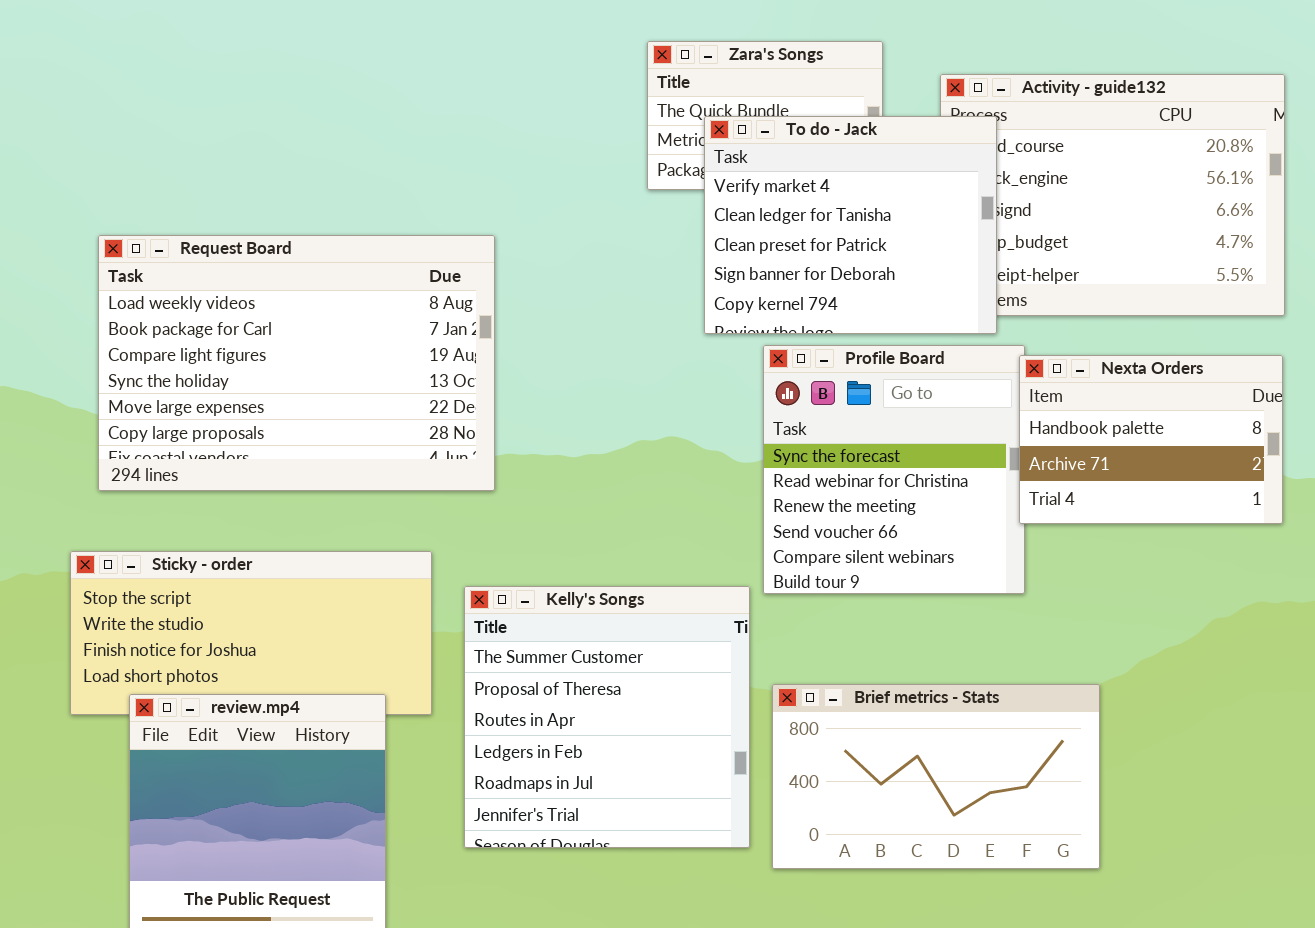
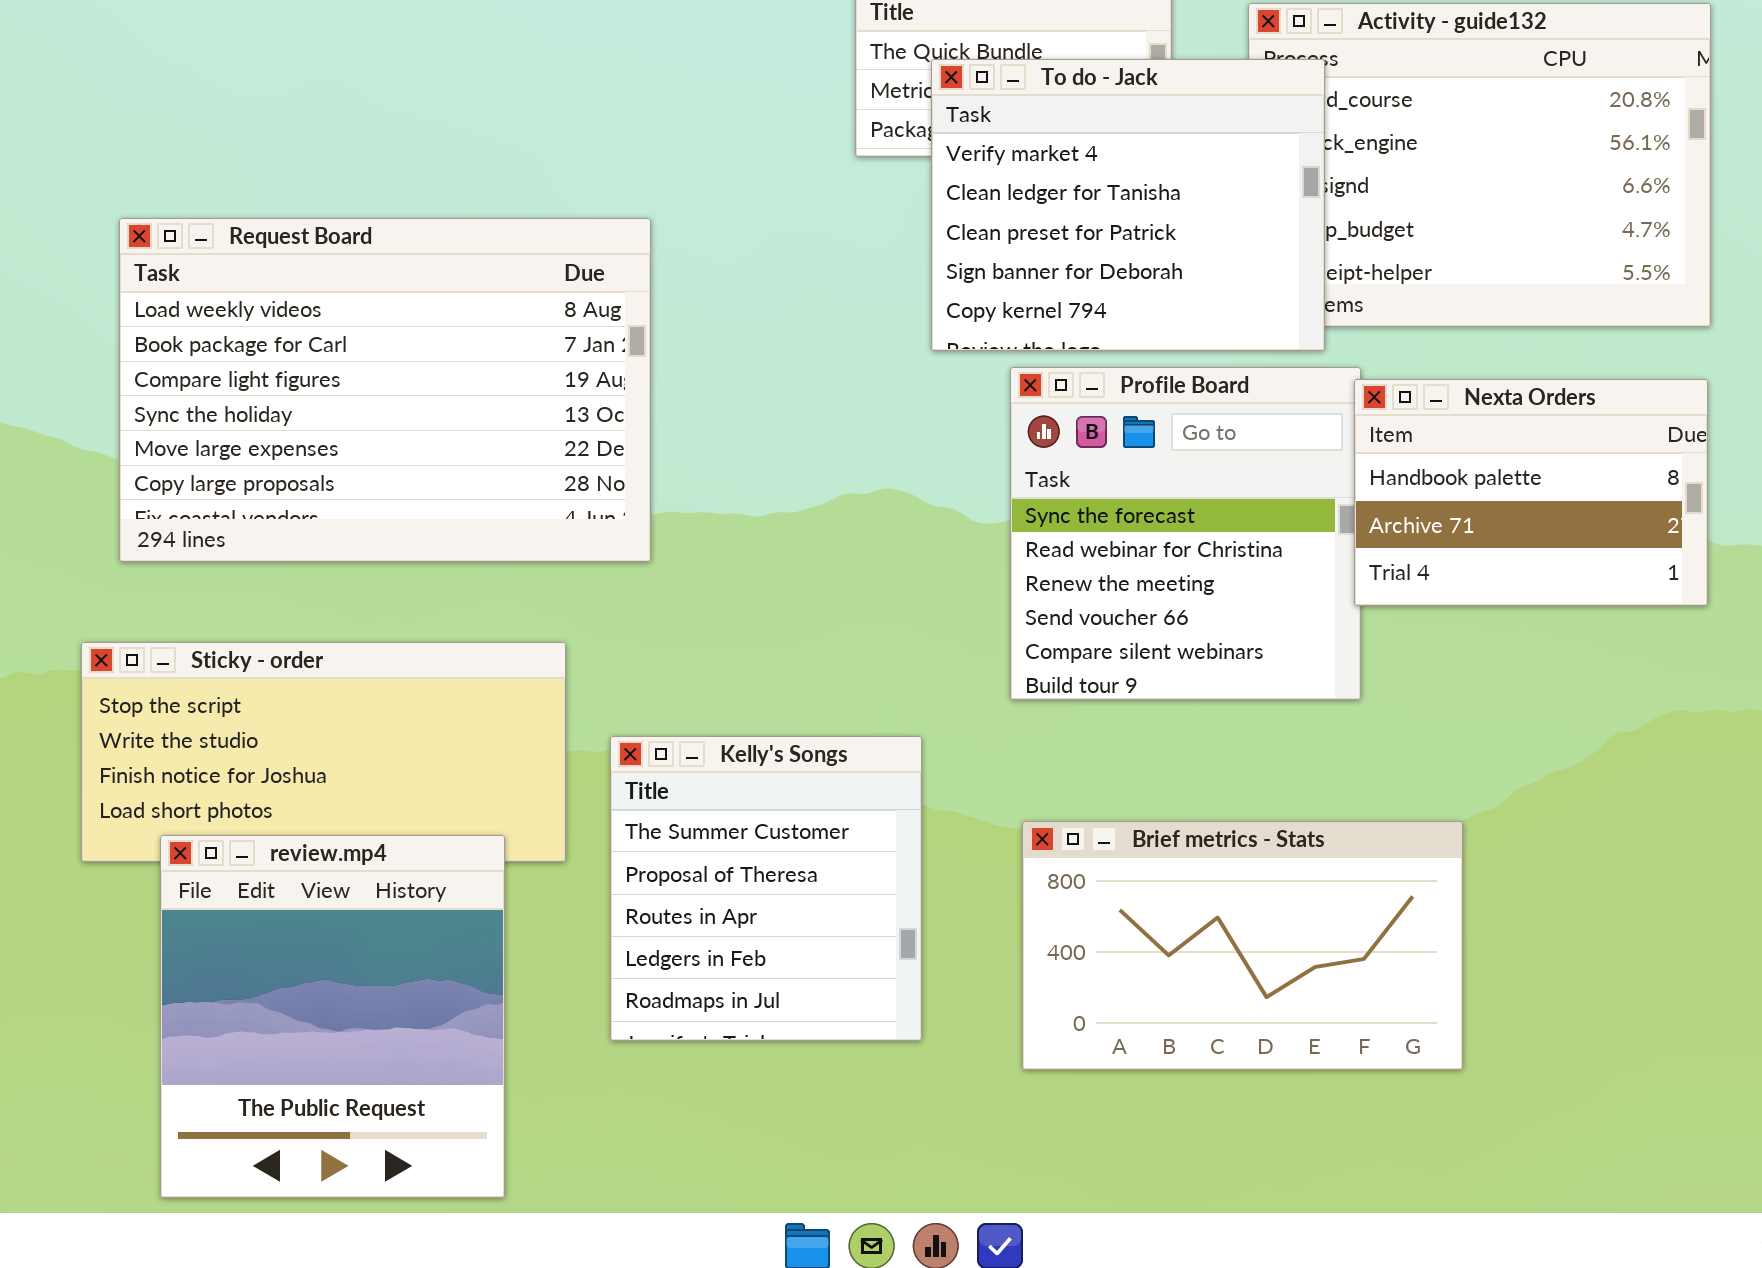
Kelly's Songs: [464,586,750,848] -> [610,736,922,1041], resized

